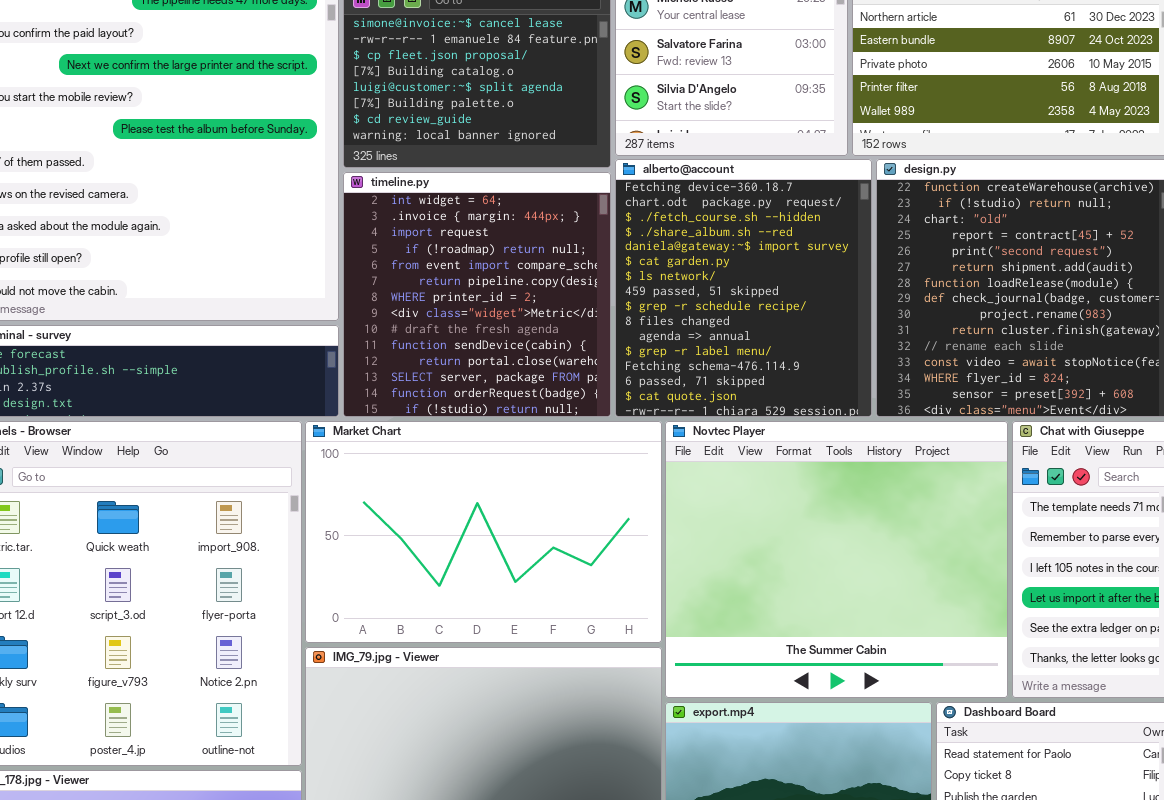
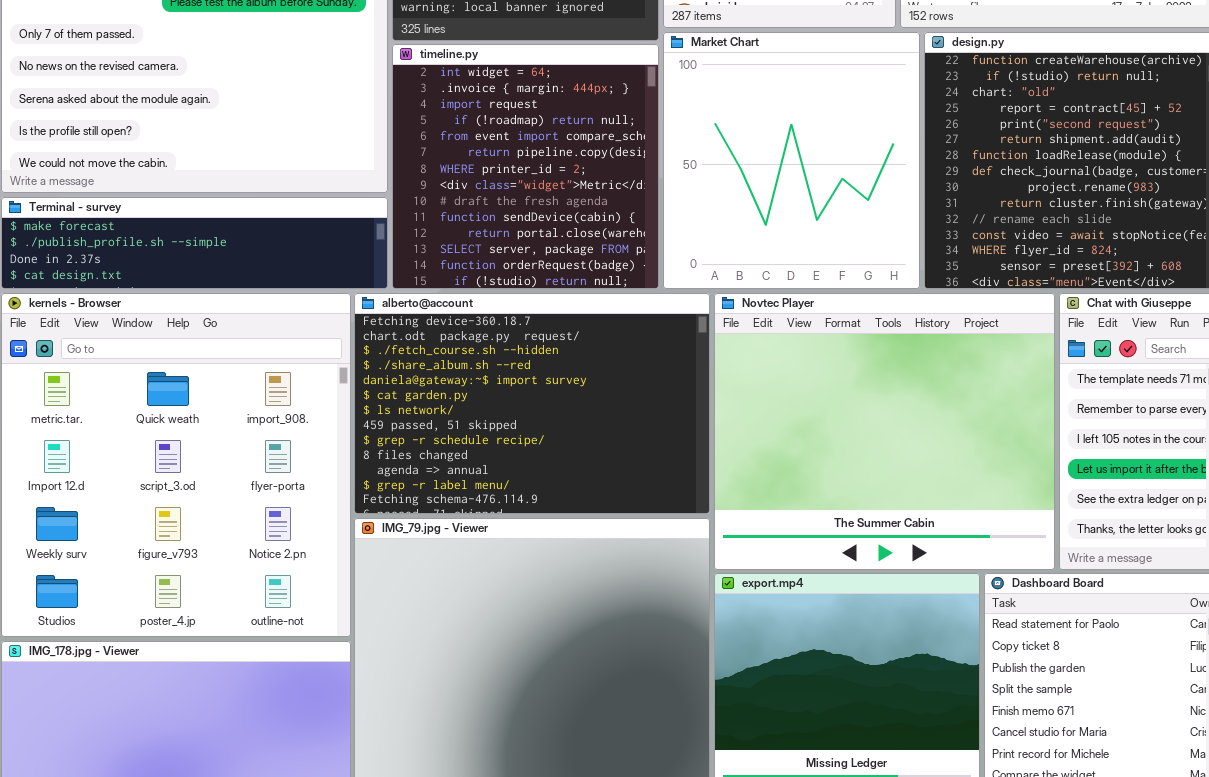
alberto@account: [615,159,872,417] -> [354,293,710,514], moved, resized
Market Chart: [305,421,662,643] -> [663,32,920,289], moved, resized

